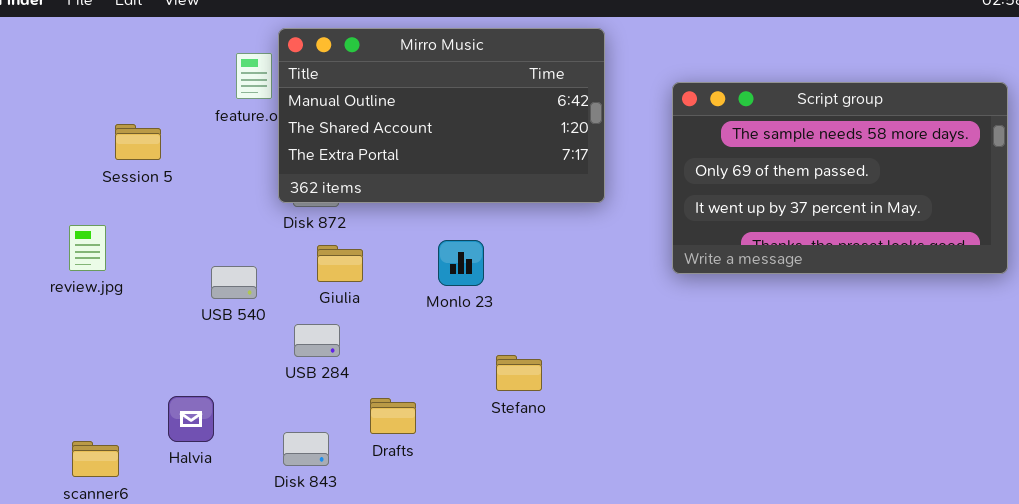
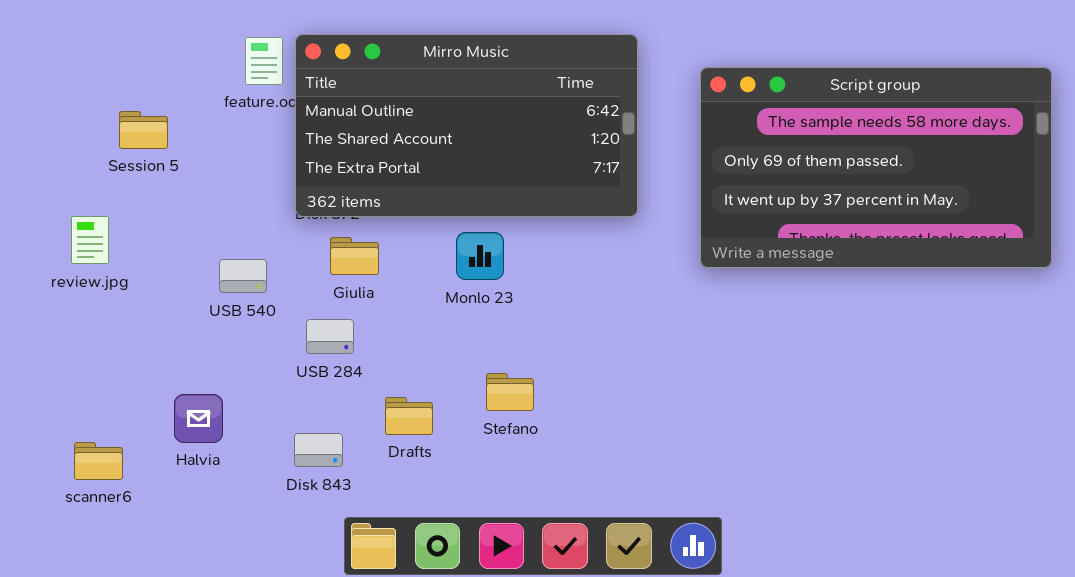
Mirro Music: [278,28,605,203] -> [295,34,638,217], moved
Stefano: [496,355,542,391] -> [486,373,534,411], moved

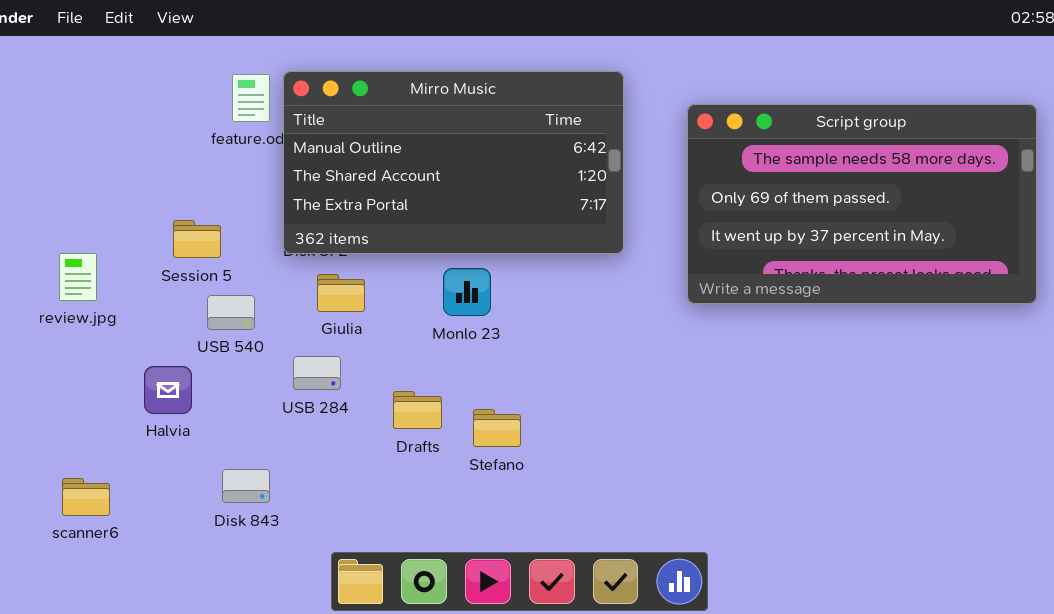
Session 5: [119,111,168,149] -> [173,220,221,258], moved
Halvia: [174,394,223,443] -> [144,366,192,414], moved
Drafts: [385,397,433,435] -> [393,391,442,429], moved
Disk 843: [294,433,343,467] -> [222,469,270,503], moved

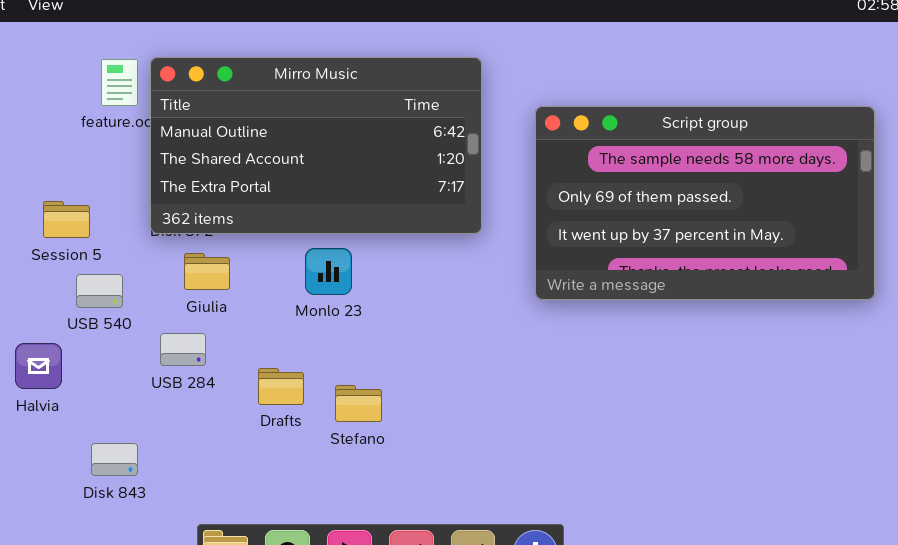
Script group: [687,104,1037,304] -> [535,106,875,300], moved

